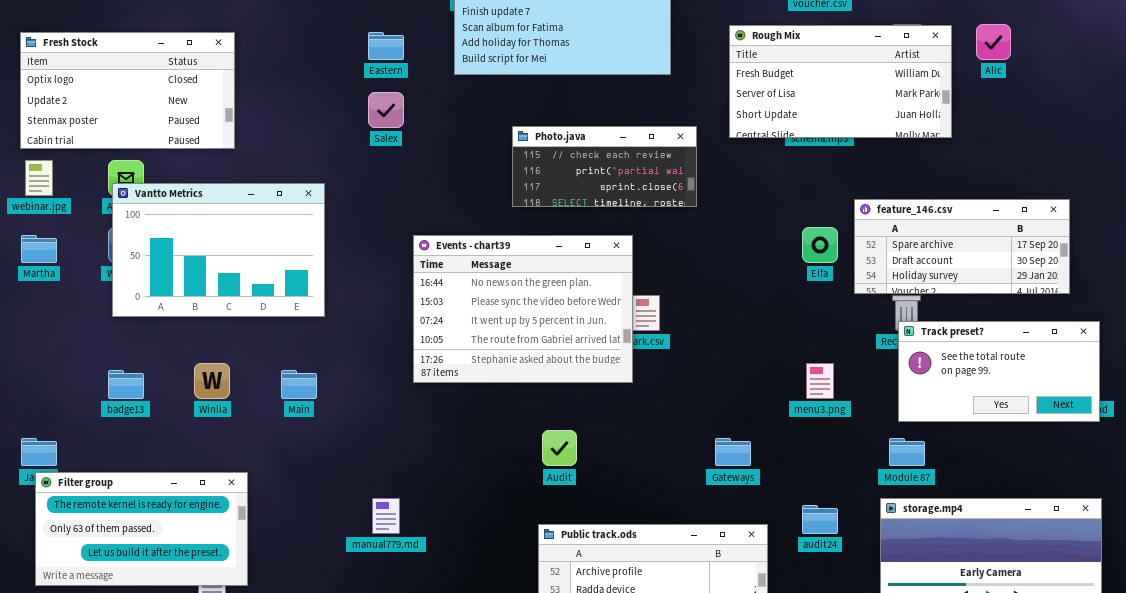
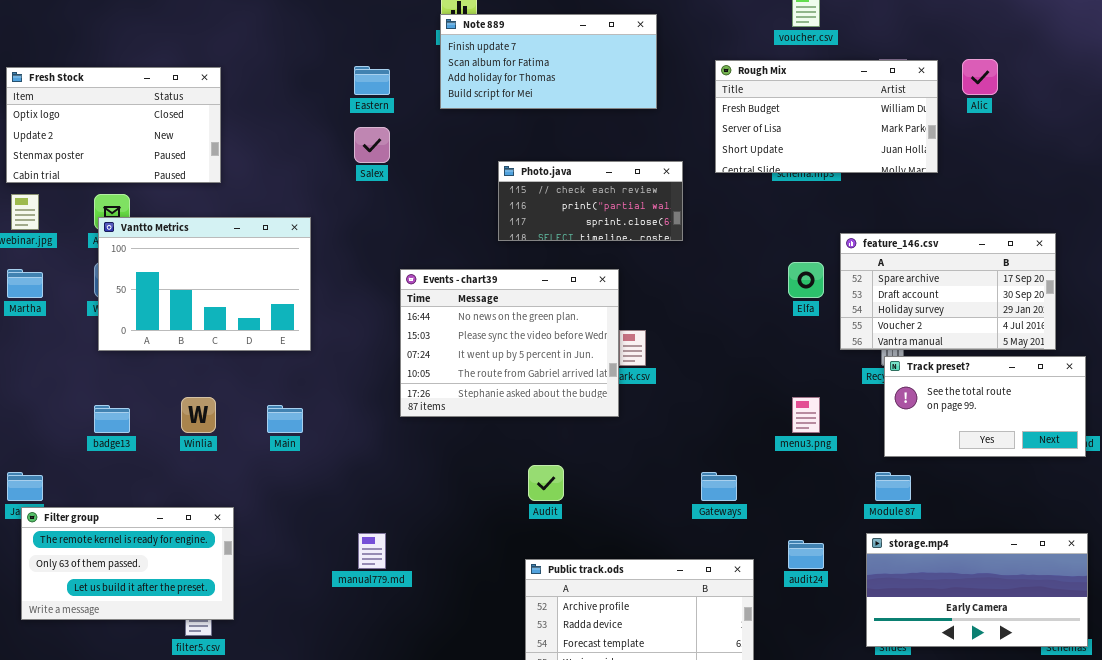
feature_146.csv: [854,199,1070,294] -> [840,233,1056,350], resized

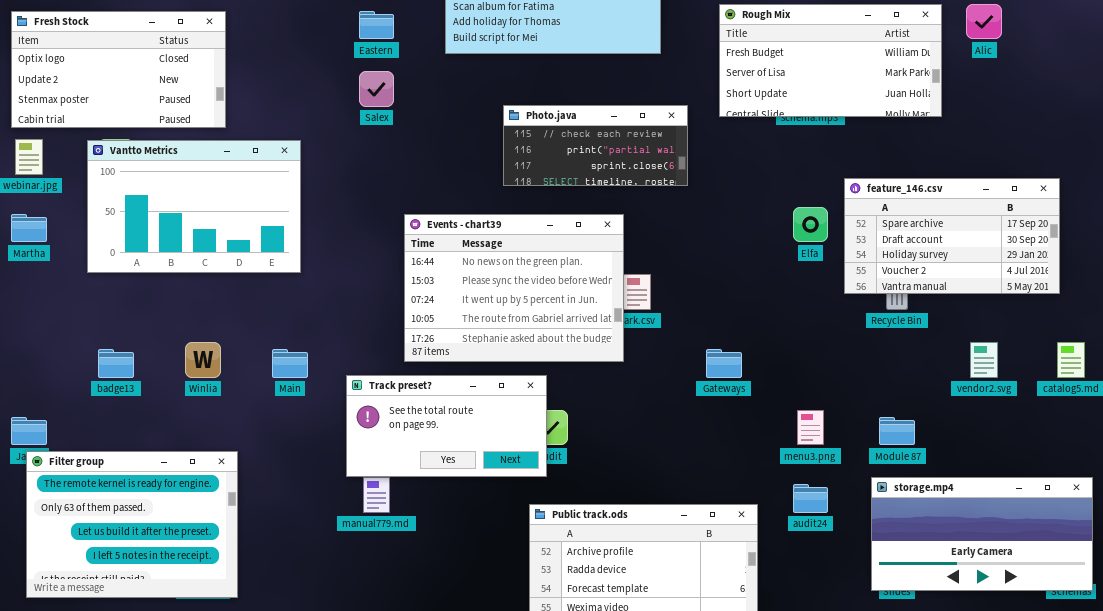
Vantto Metrics: [98,217,311,351] -> [87,140,301,273], moved
Track preset?: [884,356,1086,457] -> [346,375,547,477], moved
menu3.png: [792,397,820,433] -> [797,410,824,445], moved
Gateways: [701,472,737,501] -> [706,349,742,378], moved
Filter group: [21,507,234,620] -> [26,451,238,598], resized

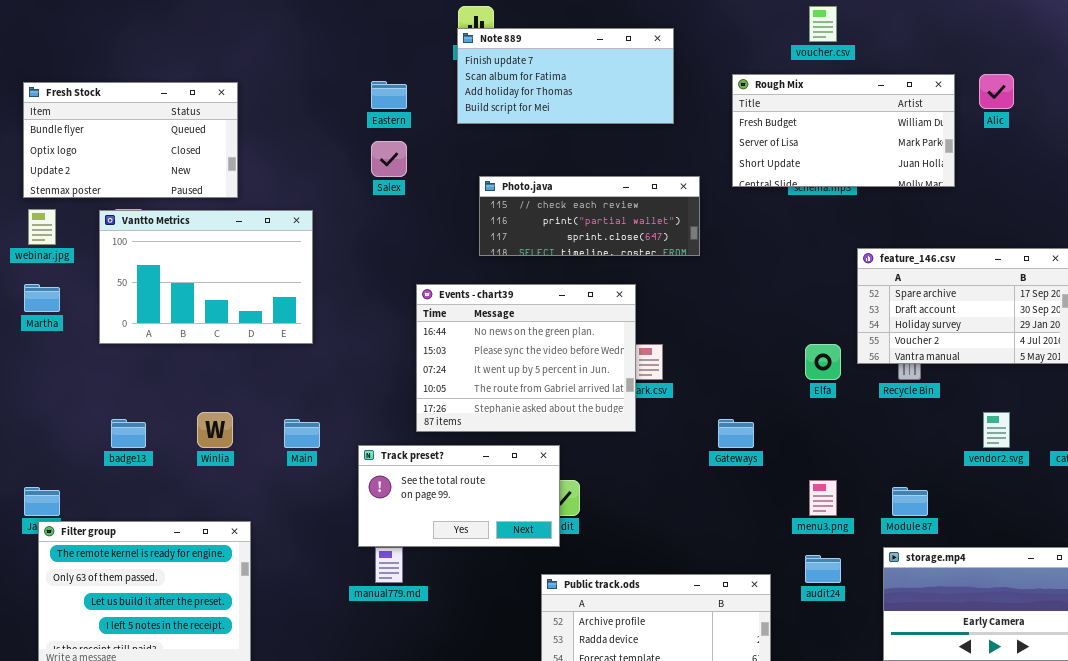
Fresh Stock: [11,11,226,128] -> [23,82,238,198], scrolled up 1 row
Photo.java: [503,105,688,186] -> [479,176,700,256], resized
Elfa: [793,207,828,242] -> [805,344,841,380], moved

